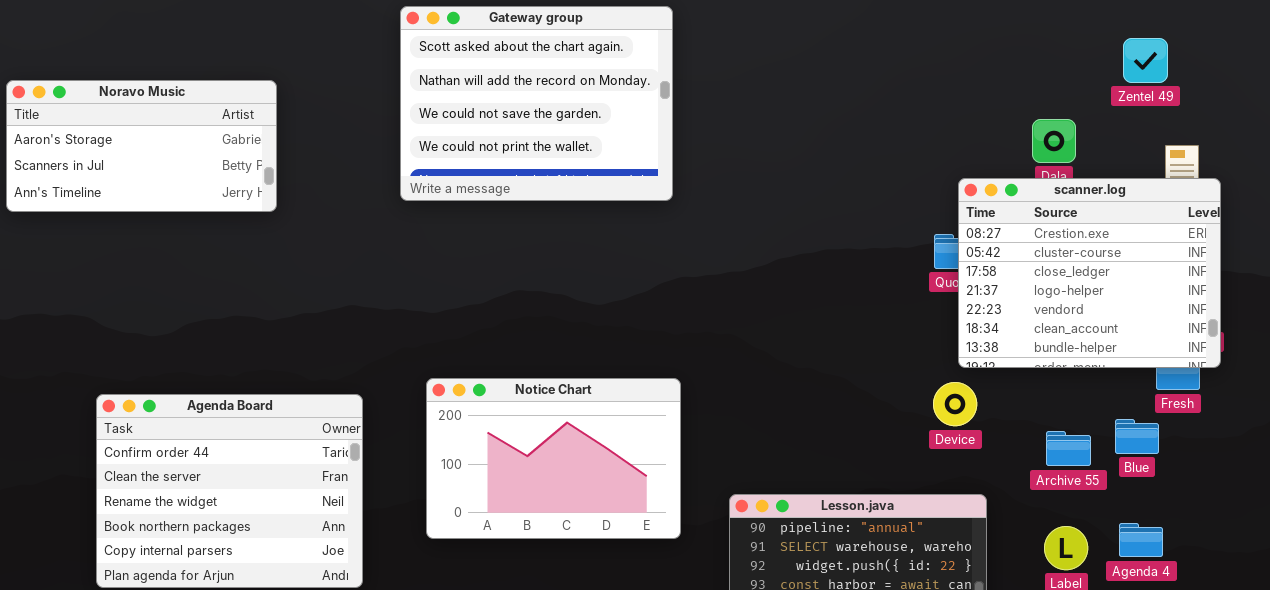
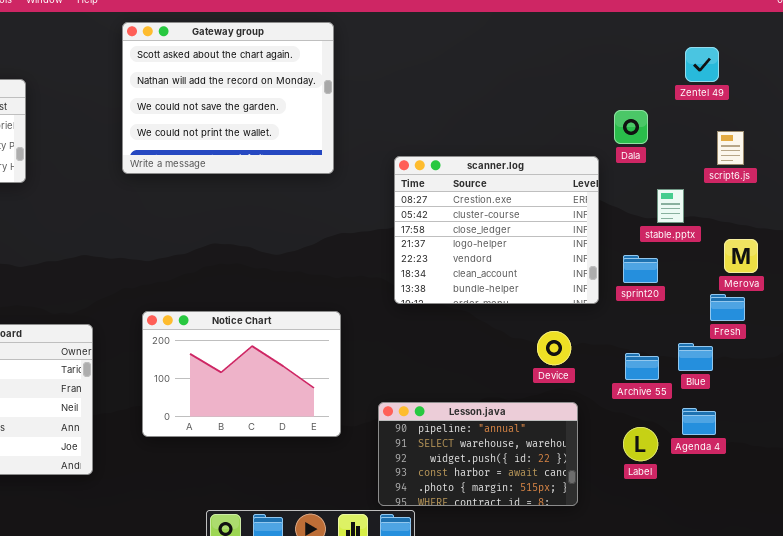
scanner.log: [958,178,1221,368] -> [394,156,599,304], moved
Device: [933,382,977,426] -> [537,331,571,365], moved
Agenda 4: [1119,523,1163,557] -> [682,408,716,435], moved

